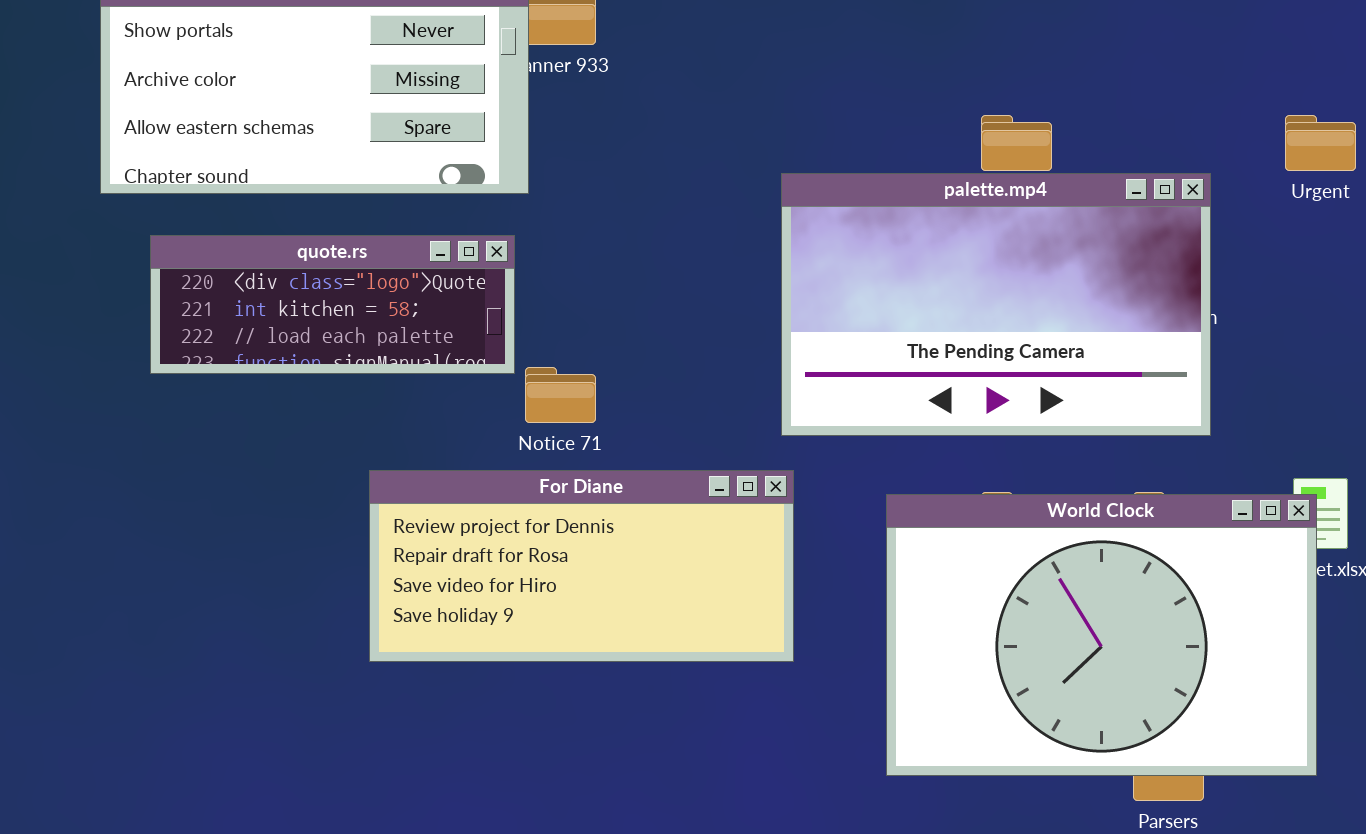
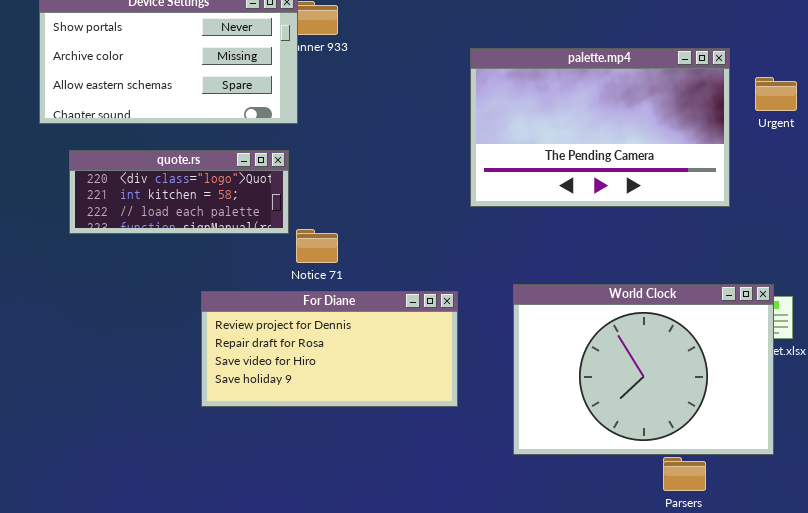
palette.mp4: [781,173,1211,436] -> [470,48,730,207], moved
World Clock: [886,494,1317,776] -> [513,284,774,455], moved

